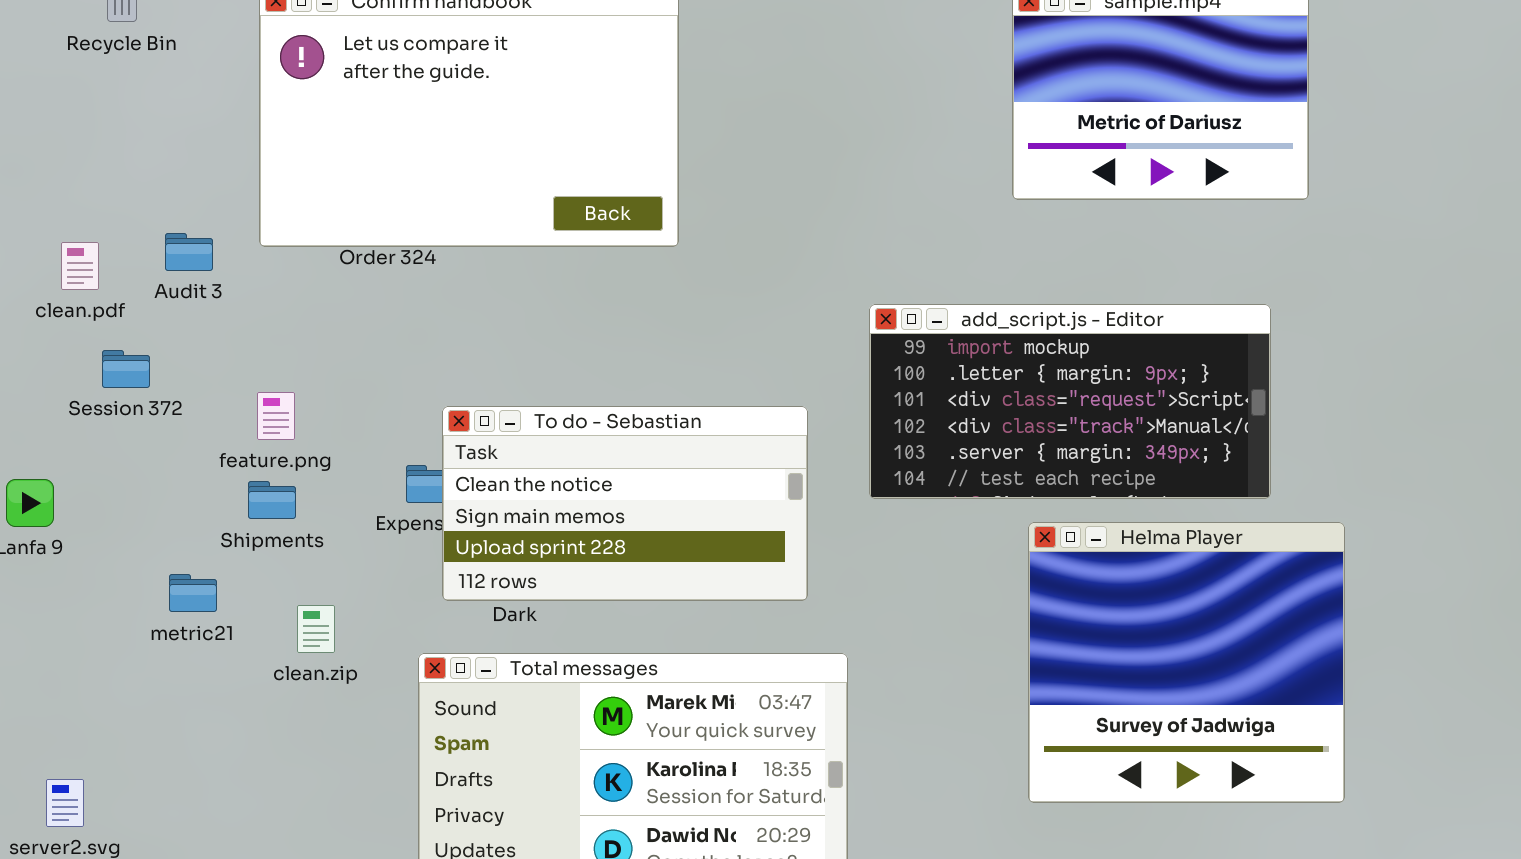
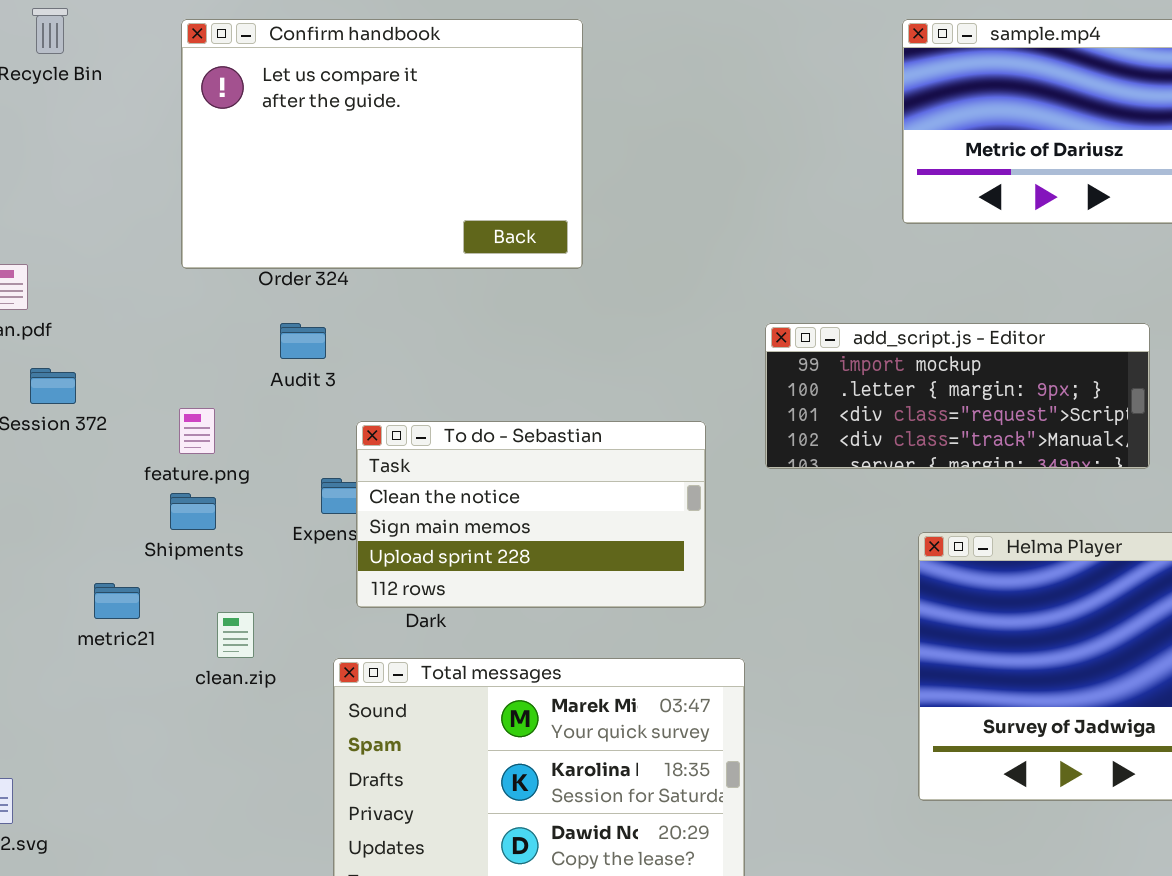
Audit 3: [165,233,213,271] -> [280,323,326,359], moved
add_script.js - Editor: [869,304,1271,499] -> [765,323,1150,469], resized

